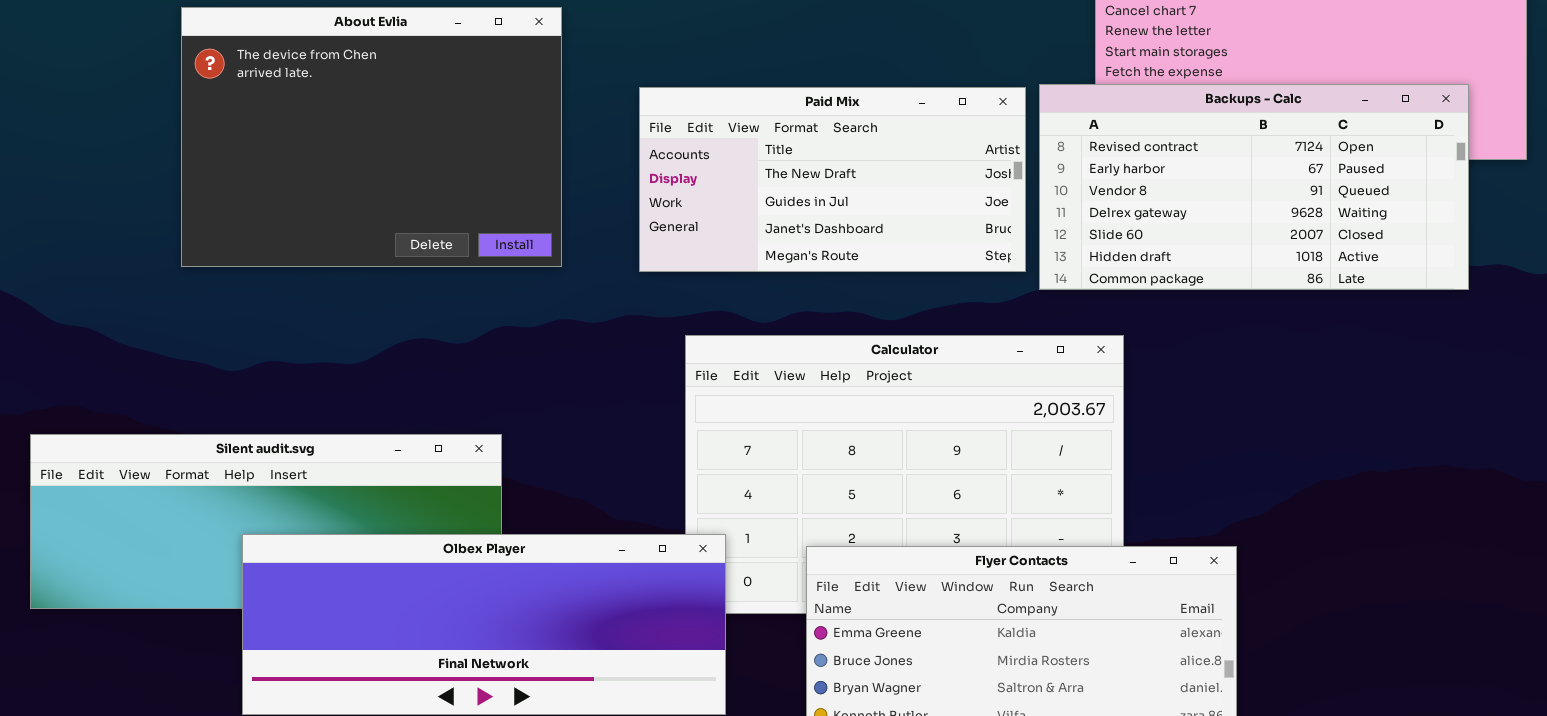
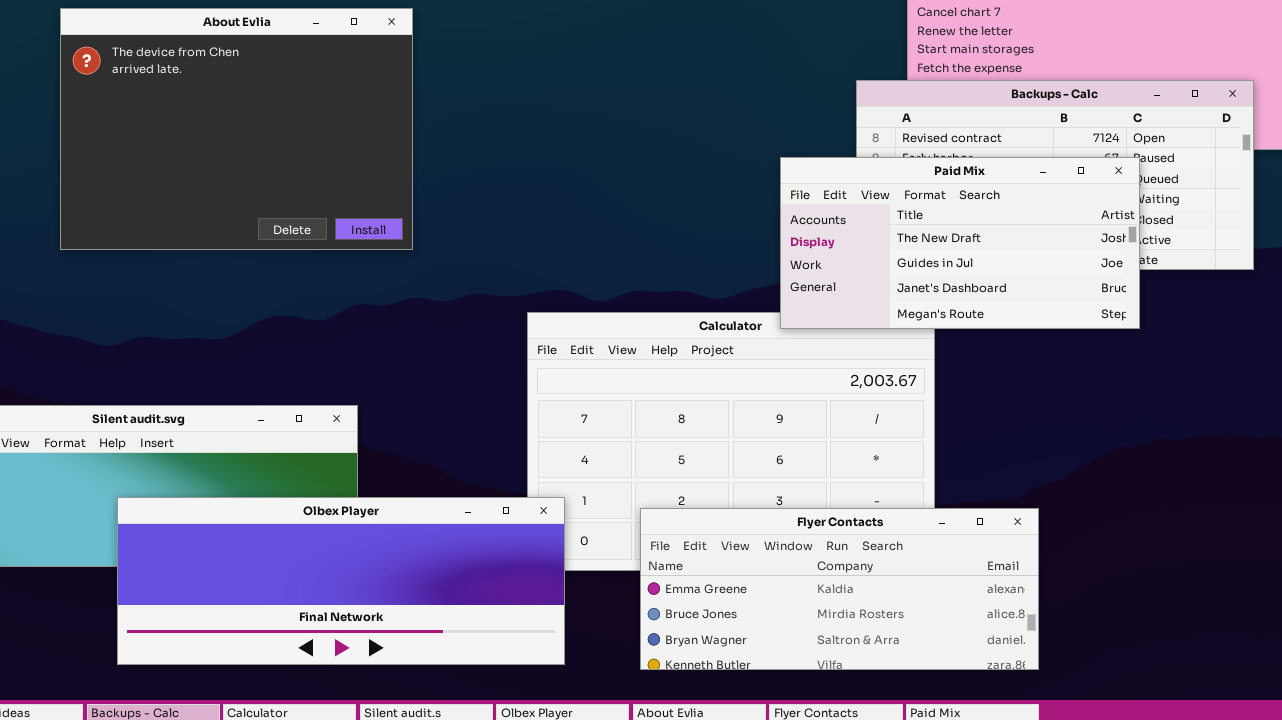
Paid Mix: [639,87,1026,272] -> [780,157,1140,329], moved

